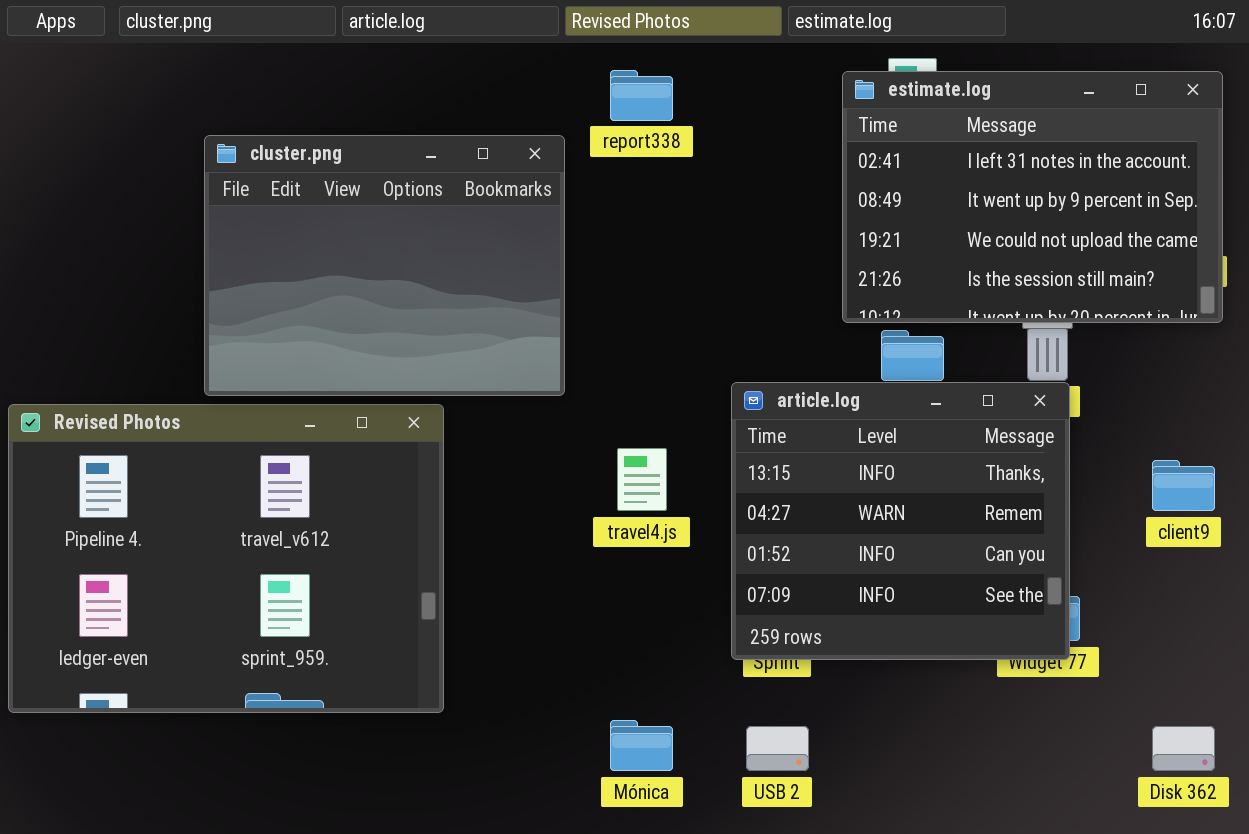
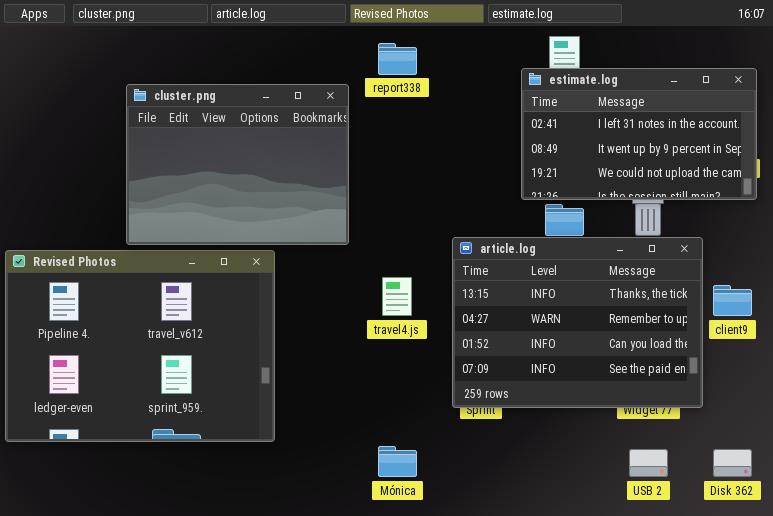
estimate.log: [842,71,1223,323] -> [521,68,757,200], resized
article.log: [731,382,1070,660] -> [452,237,703,408], resized
USB 2: [746,726,809,771] -> [629,449,668,477], moved

